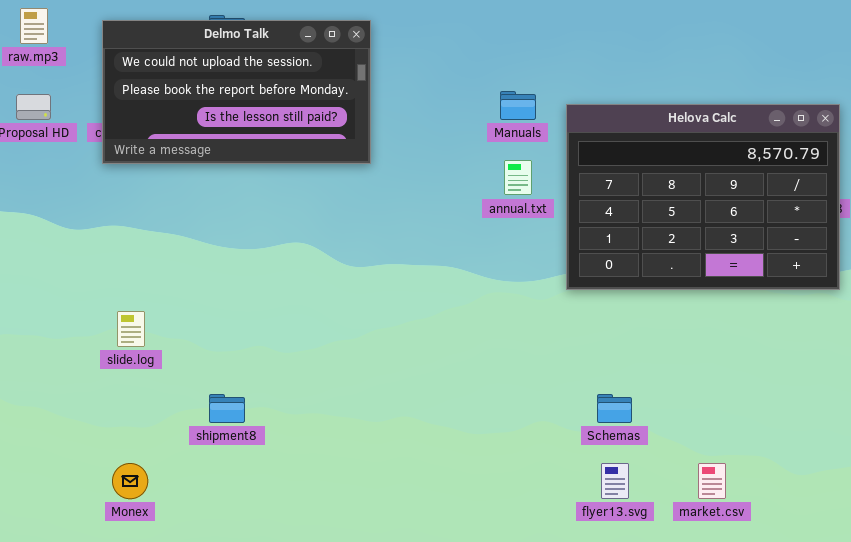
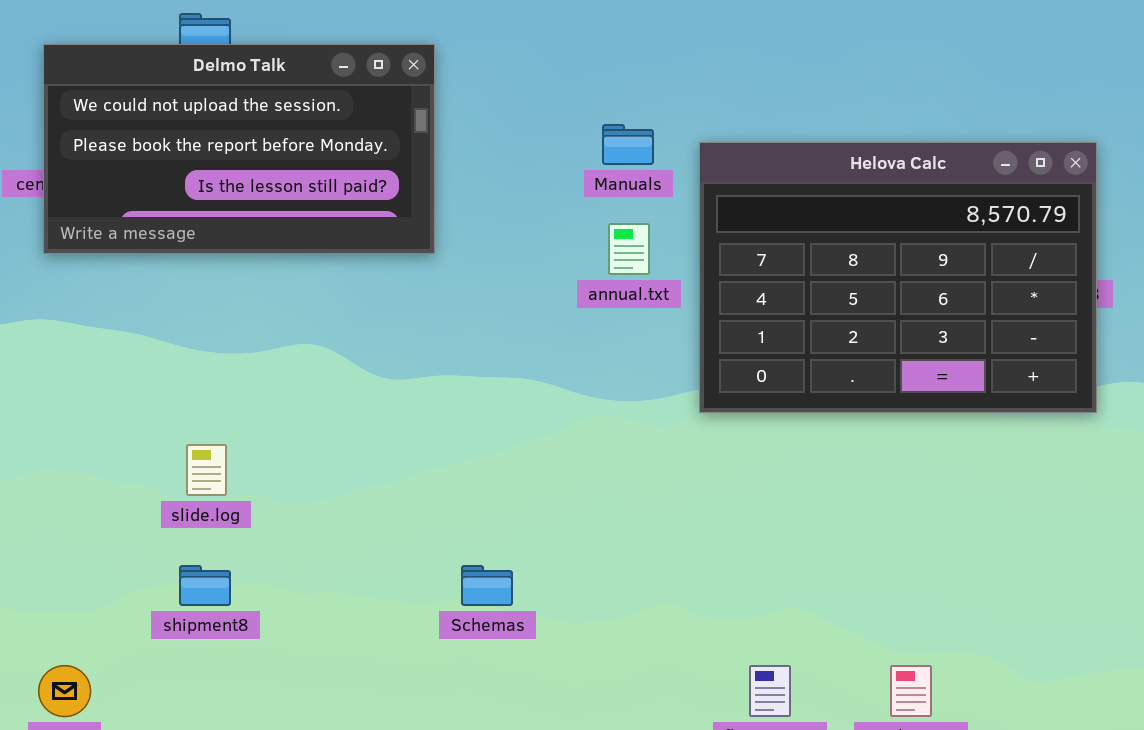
Delmo Talk: [102,20,371,164] -> [43,44,435,254], moved
slide.log: [117,311,145,347] -> [186,444,227,496], moved
Schemas: [597,394,632,423] -> [461,565,513,606], moved

